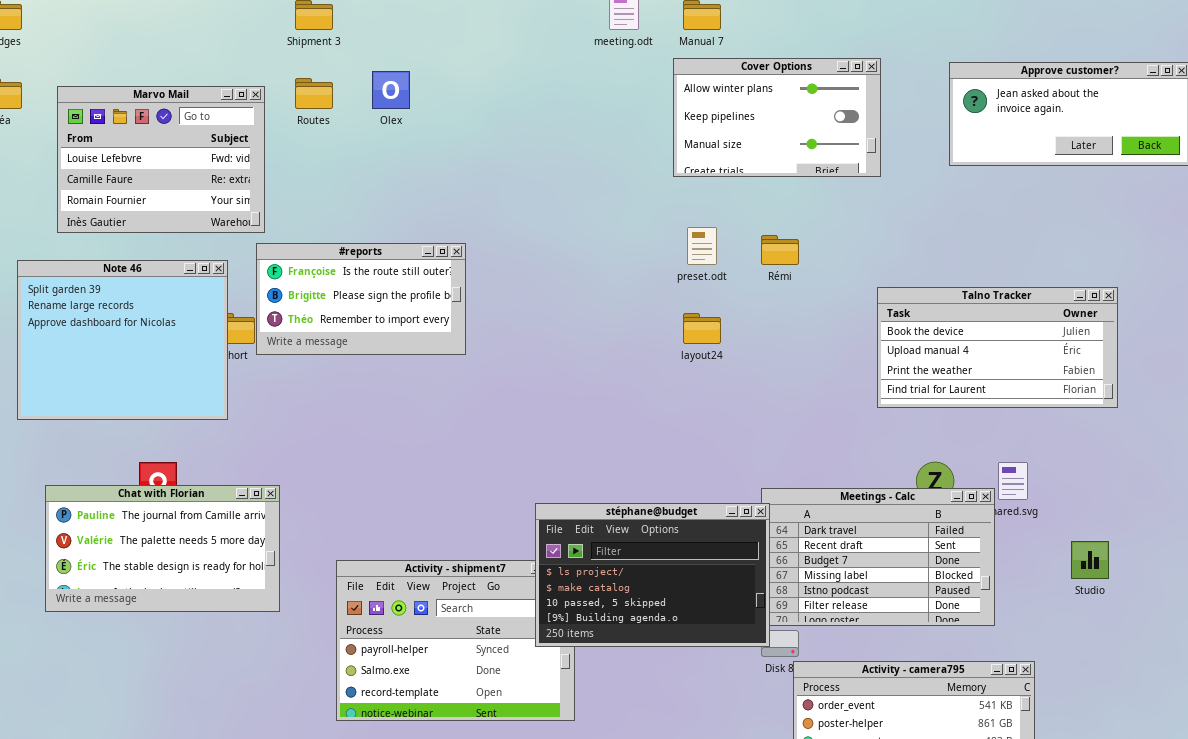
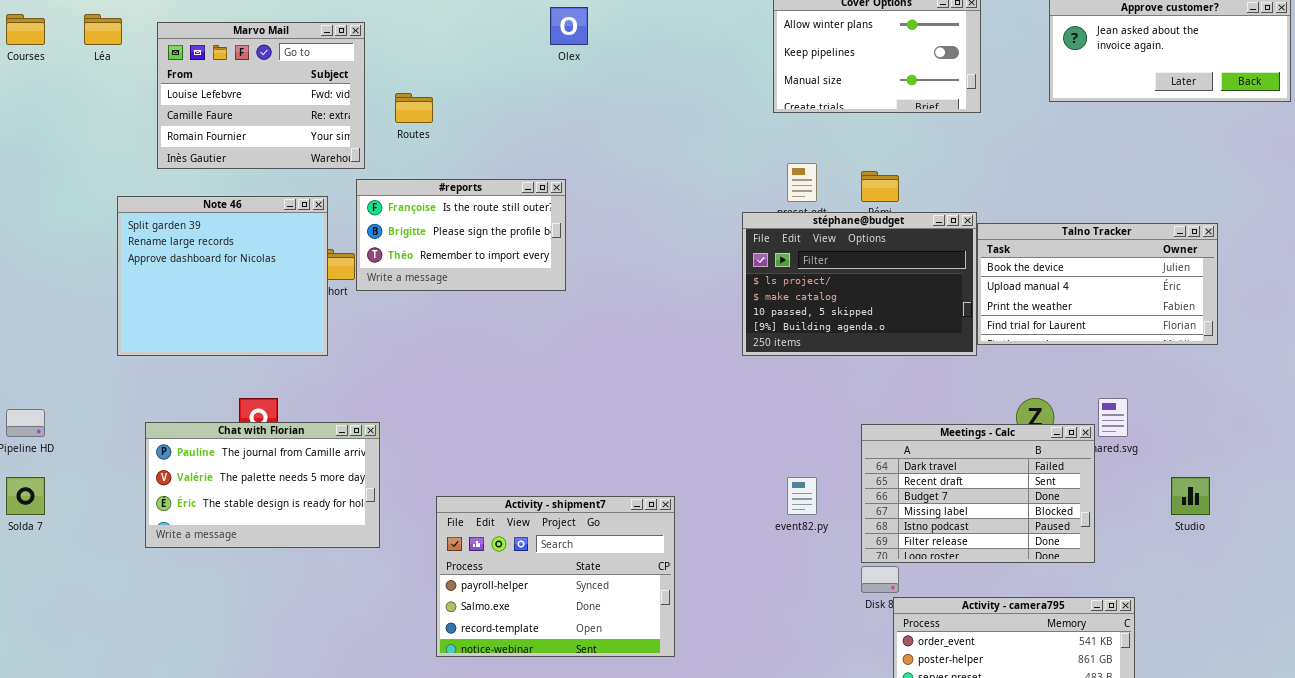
Olex: [372,71,410,109] -> [550,7,588,45], moved
Routes: [295,78,333,109] -> [395,93,433,123], moved
stéphane@budget: [535,503,770,647] -> [742,212,977,356], moved

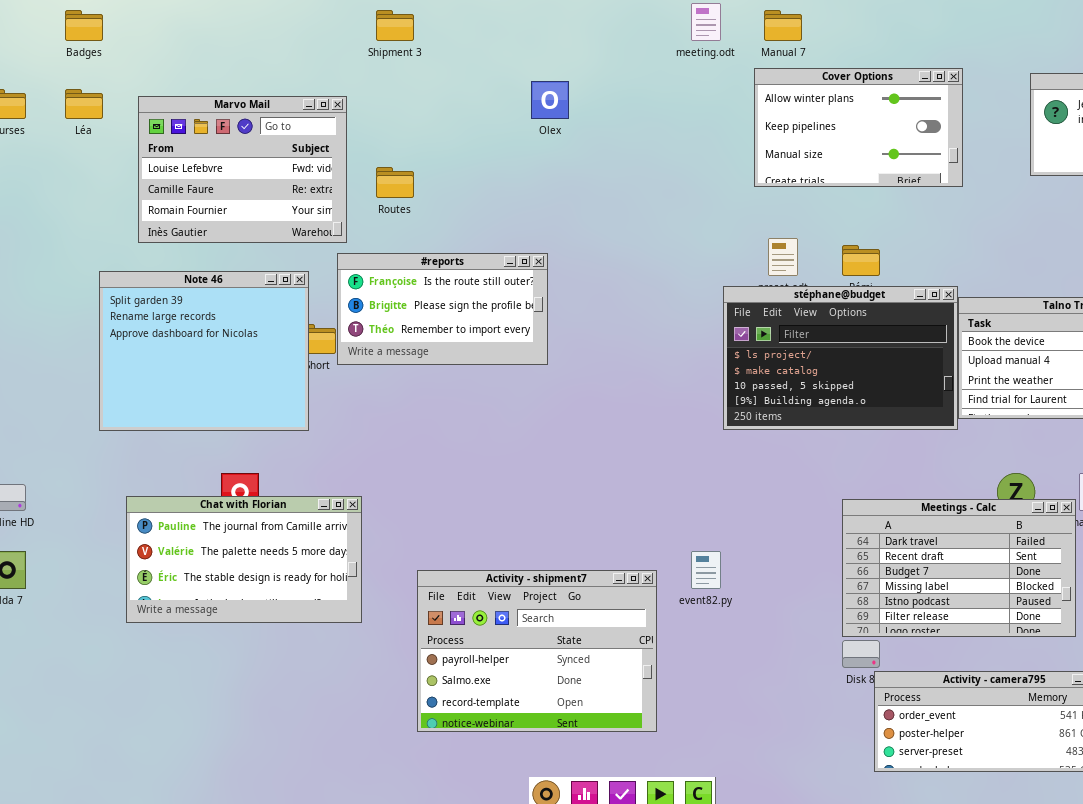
event82.py: [787,477,817,515] -> [691,551,721,589], moved

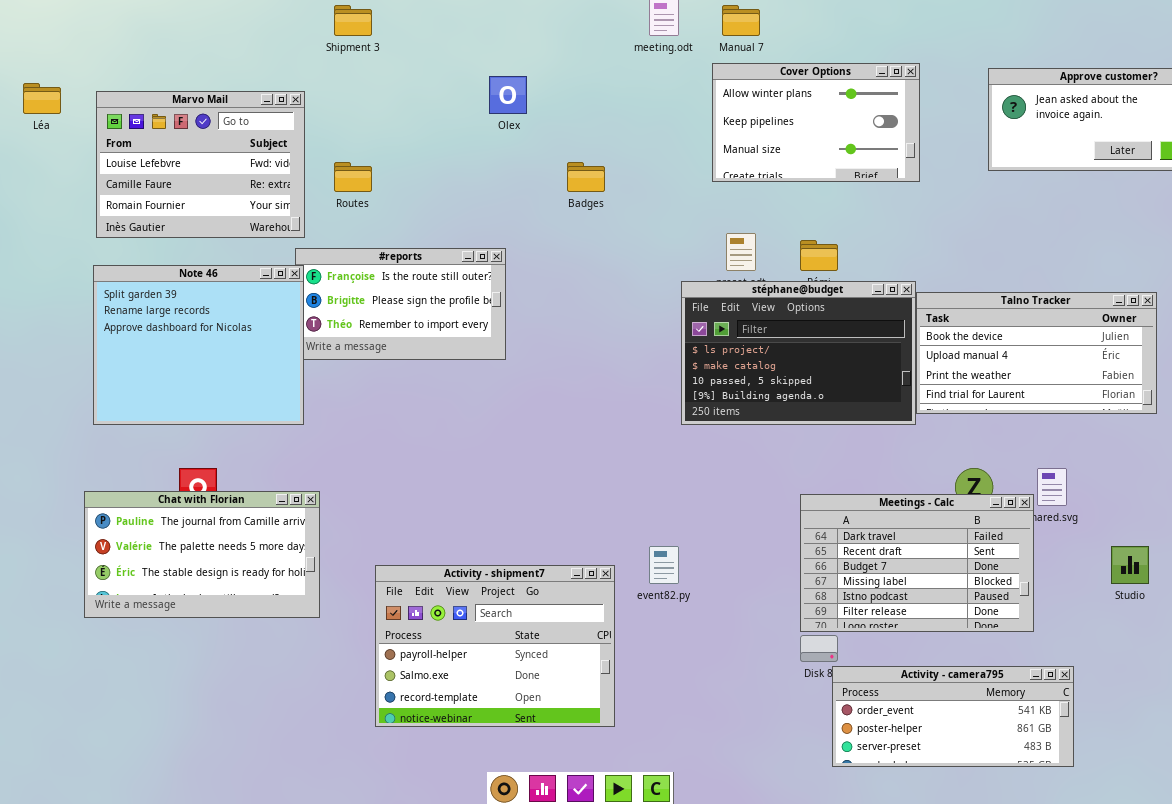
Badges: [65,10,103,41] -> [567,162,605,192], moved
Note 46: [99,271,309,431] -> [93,265,304,425], moved

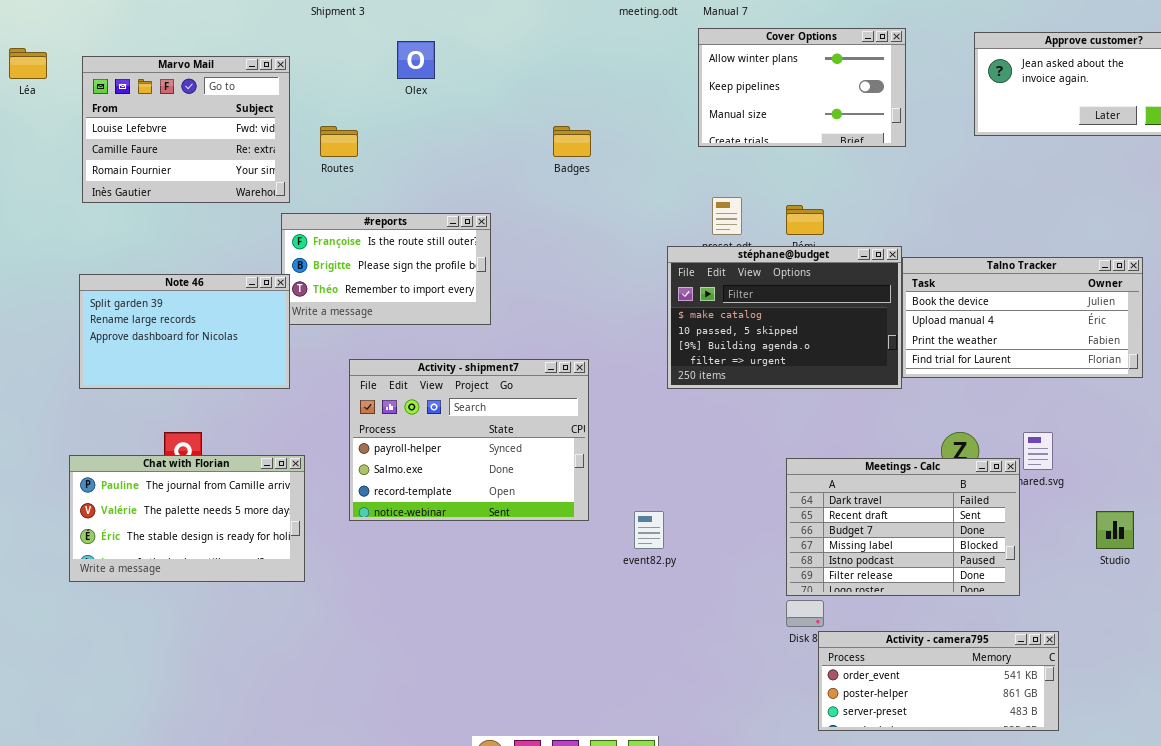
Olex: [489,76,527,114] -> [397,41,435,79], moved
Note 46: [93,265,304,425] -> [79,274,290,389], resized
stéphane@budget: [681,281,916,425] -> [667,246,902,389], scrolled down 1 row
Activity - shipment7: [375,565,615,727] -> [349,359,589,521], moved

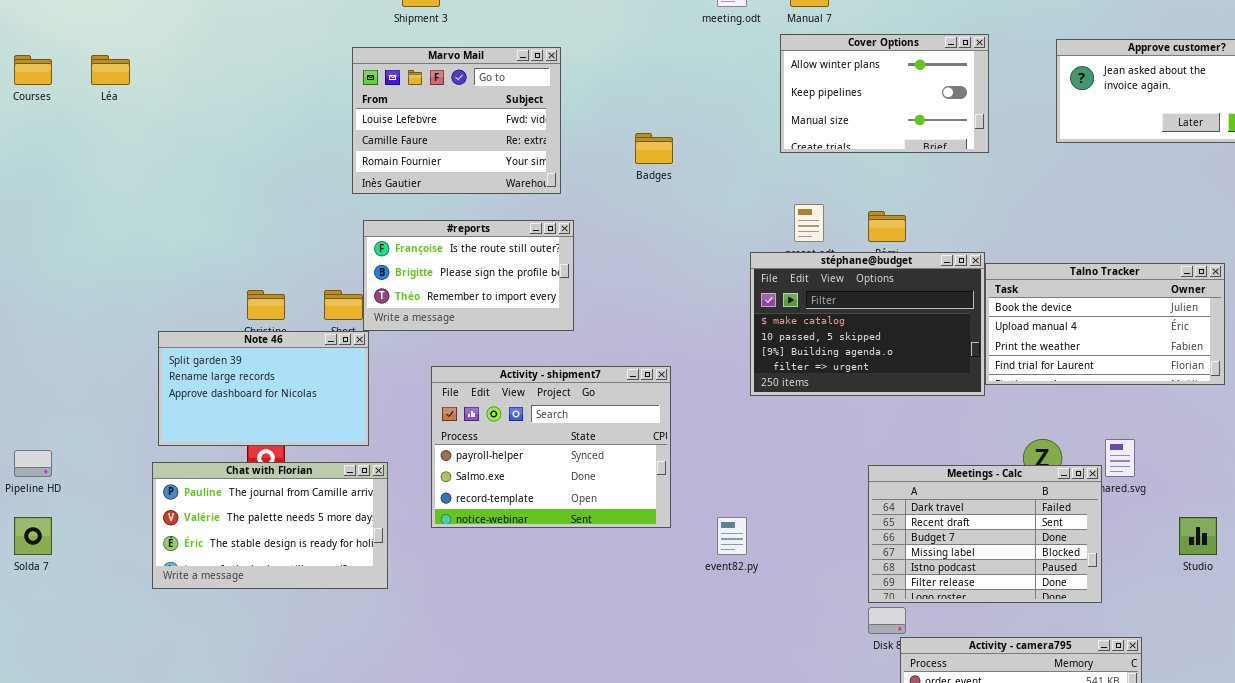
Marvo Mail: [82,56,290,203] -> [352,47,561,194], moved
Note 46: [79,274,290,389] -> [158,331,369,446], moved

